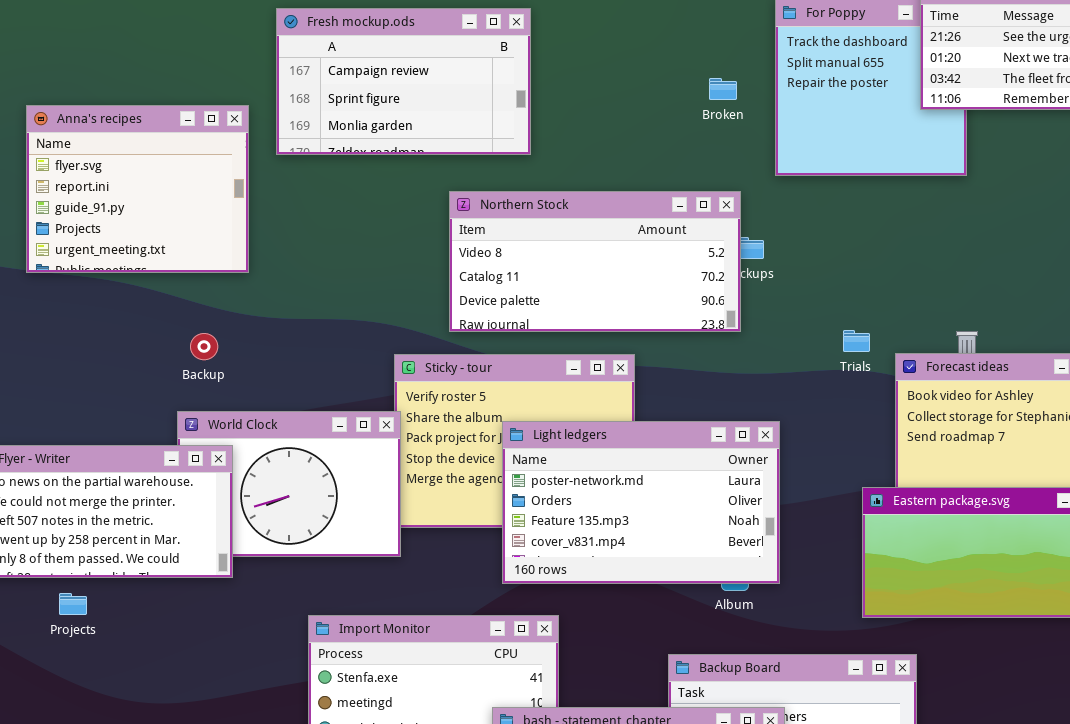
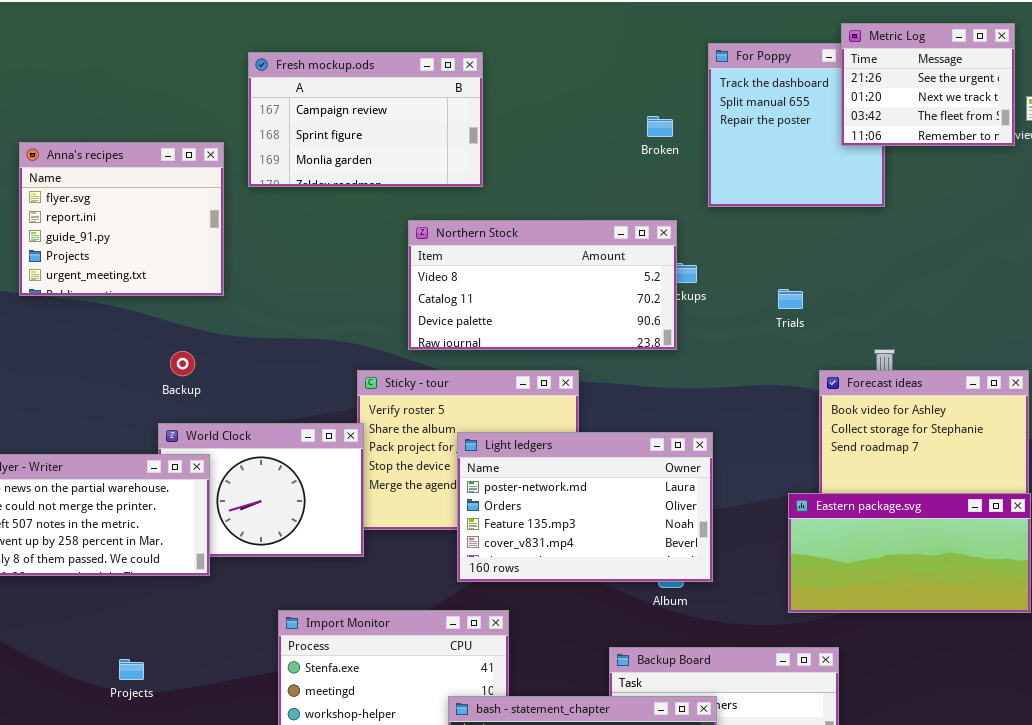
Trials: [843,330,870,352] -> [778,289,803,309], moved
Projects: [59,593,87,615] -> [119,659,144,680], moved

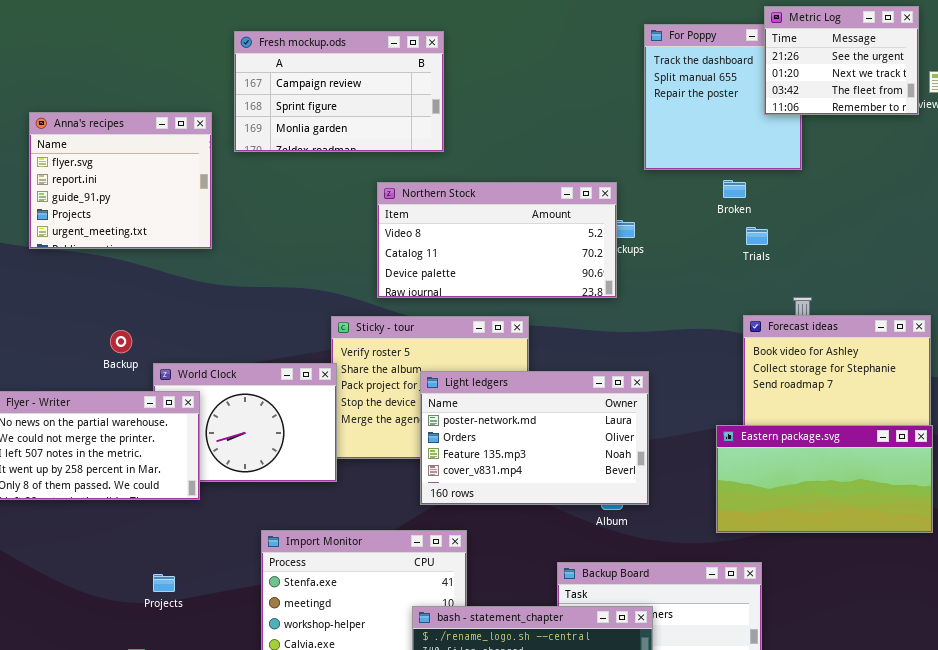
Broken: [647,116,673,137] -> [723,180,746,198], moved
Trials: [778,289,803,309] -> [746,227,768,245], moved
Backup: [170,351,195,376] -> [110,330,132,353], moved
Projects: [119,659,144,680] -> [153,574,175,592], moved

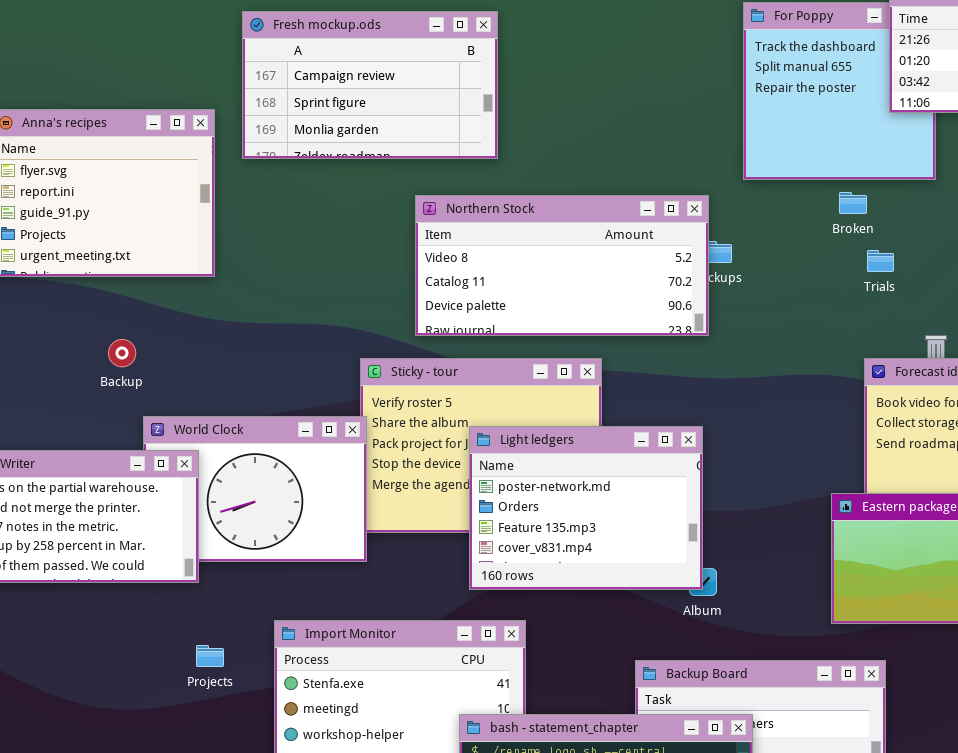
Backup: [110,330,132,353] -> [108,339,136,367], moved
Light ledgers: [420,371,649,505] -> [469,426,703,590], resized
Projects: [153,574,175,592] -> [196,645,224,667], moved

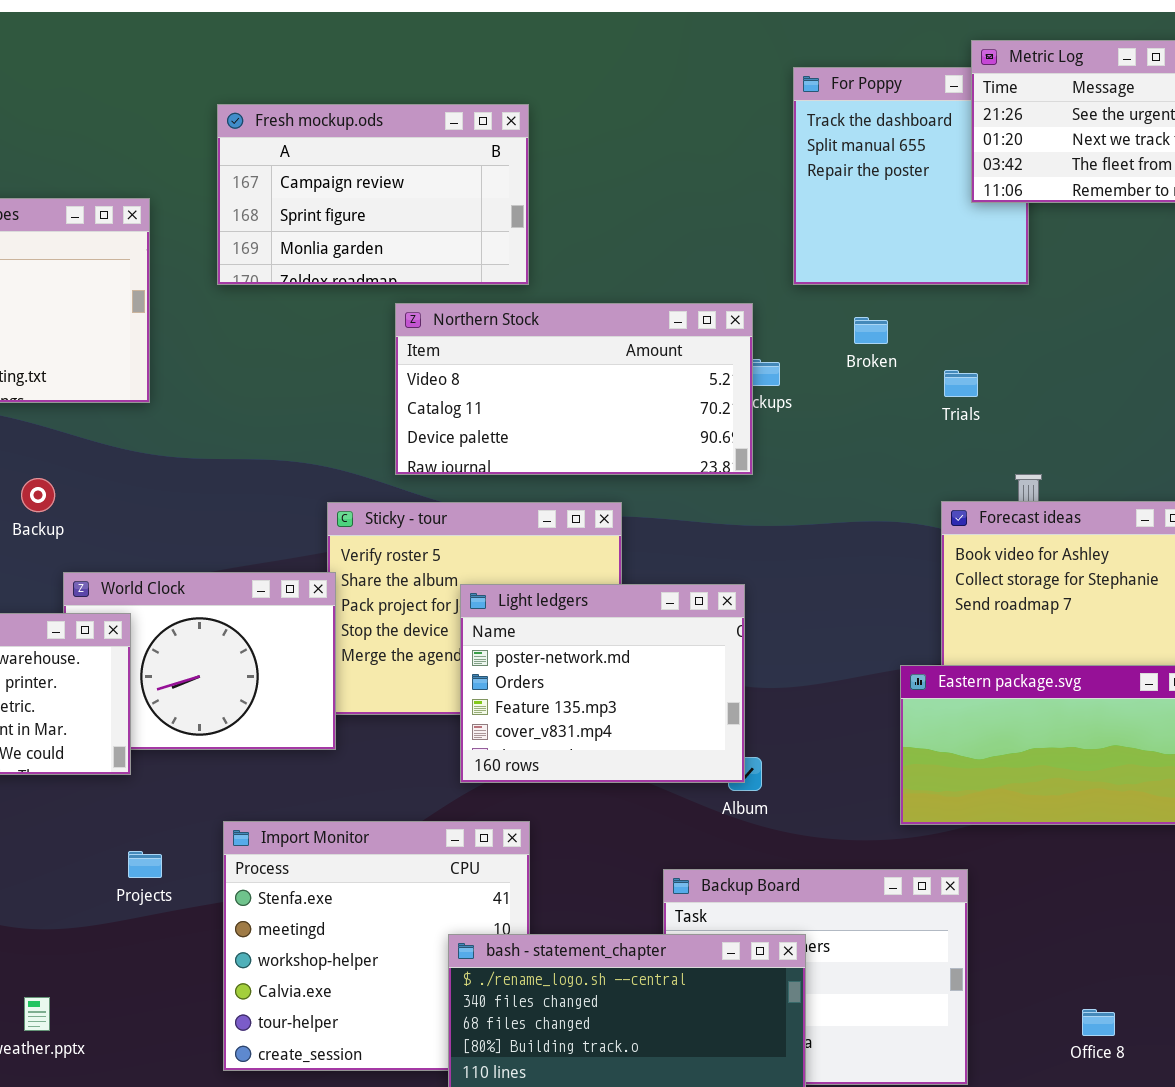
Fresh mockup.ods: [242,11,498,159] -> [217,104,529,285], moved
Broken: [839,192,867,214] -> [854,317,888,344], moved

